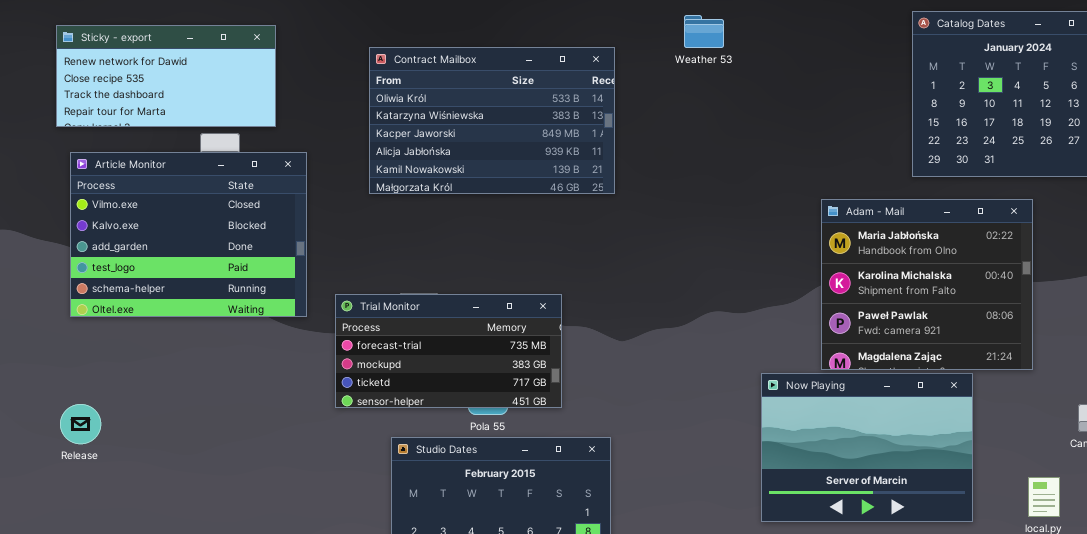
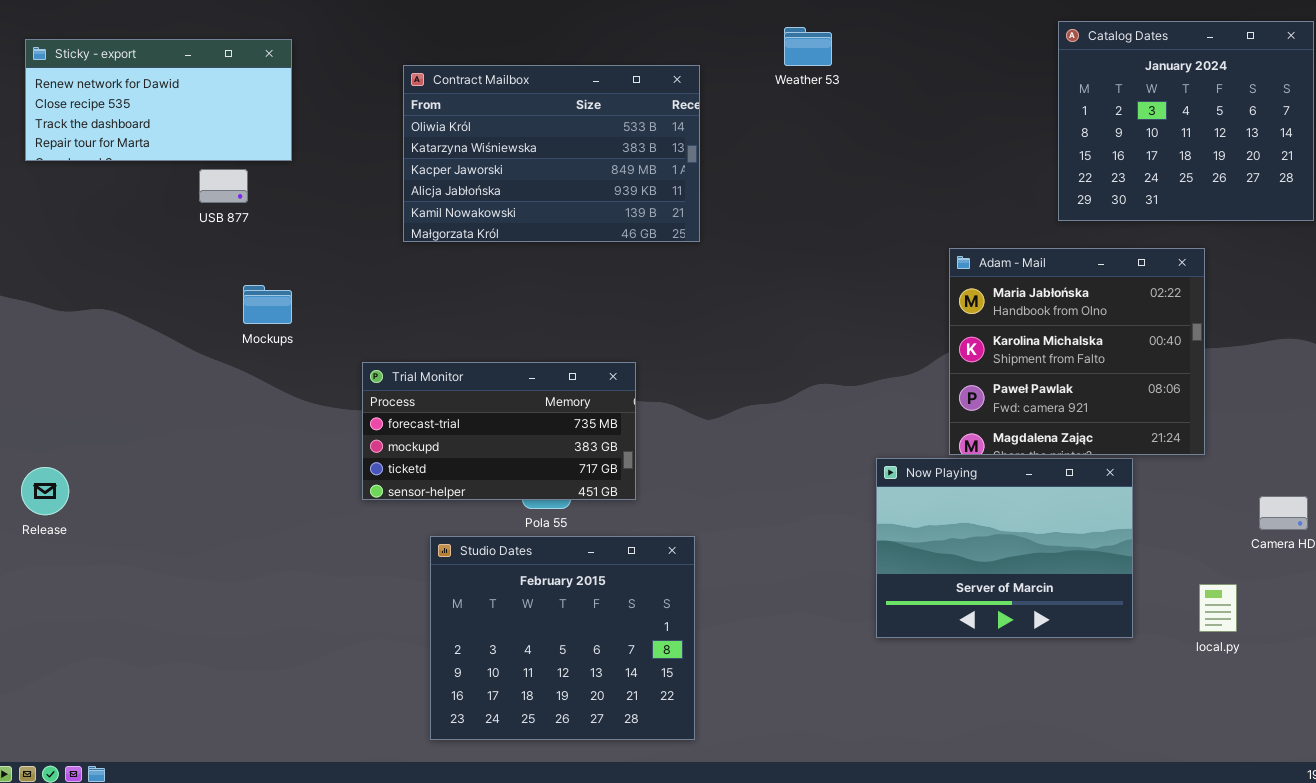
Article Monitor: [70,152,307,317] -> none, closed
Release: [60,404,101,444] -> [21,467,69,515], moved

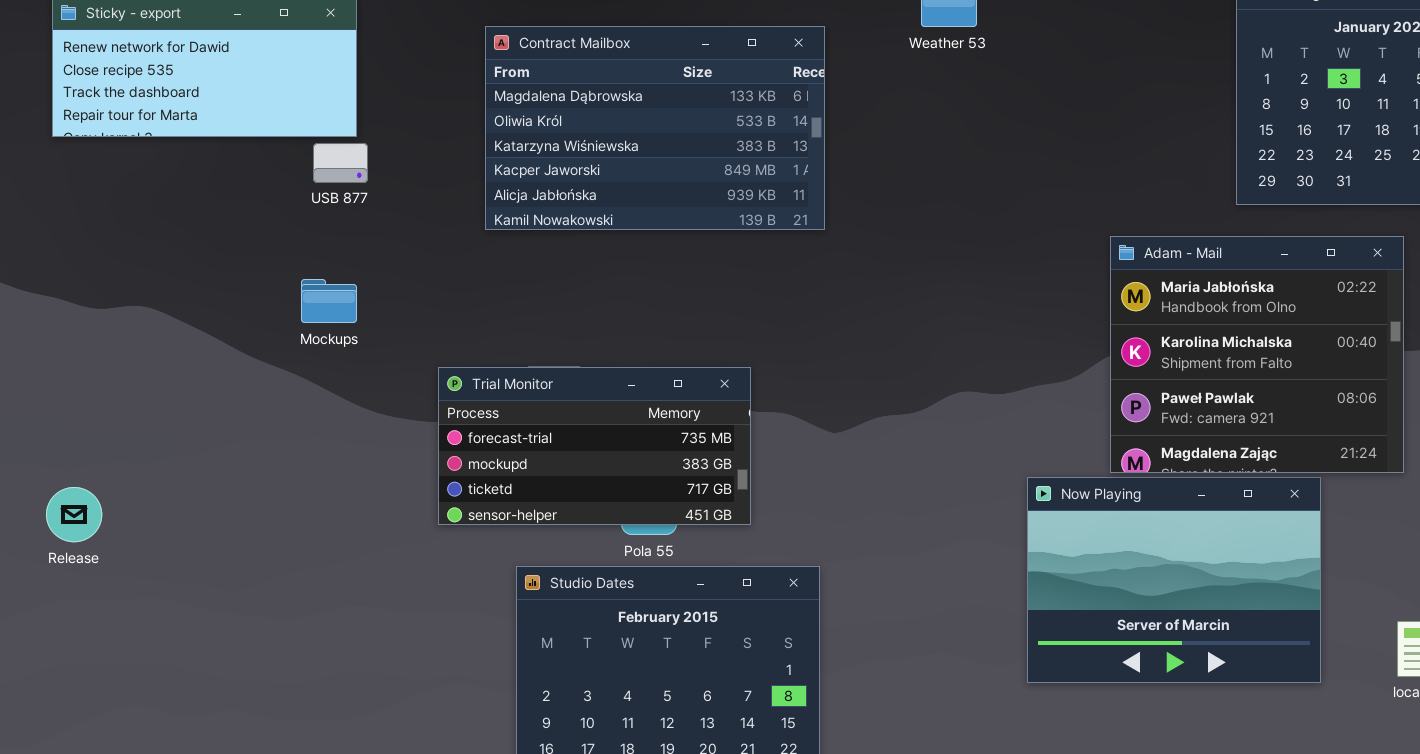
Contract Mailbox: [403,65,700,242] -> [485,26,825,230], scrolled up 1 row
USB 877: [199,169,248,203] -> [313,143,368,183], moved

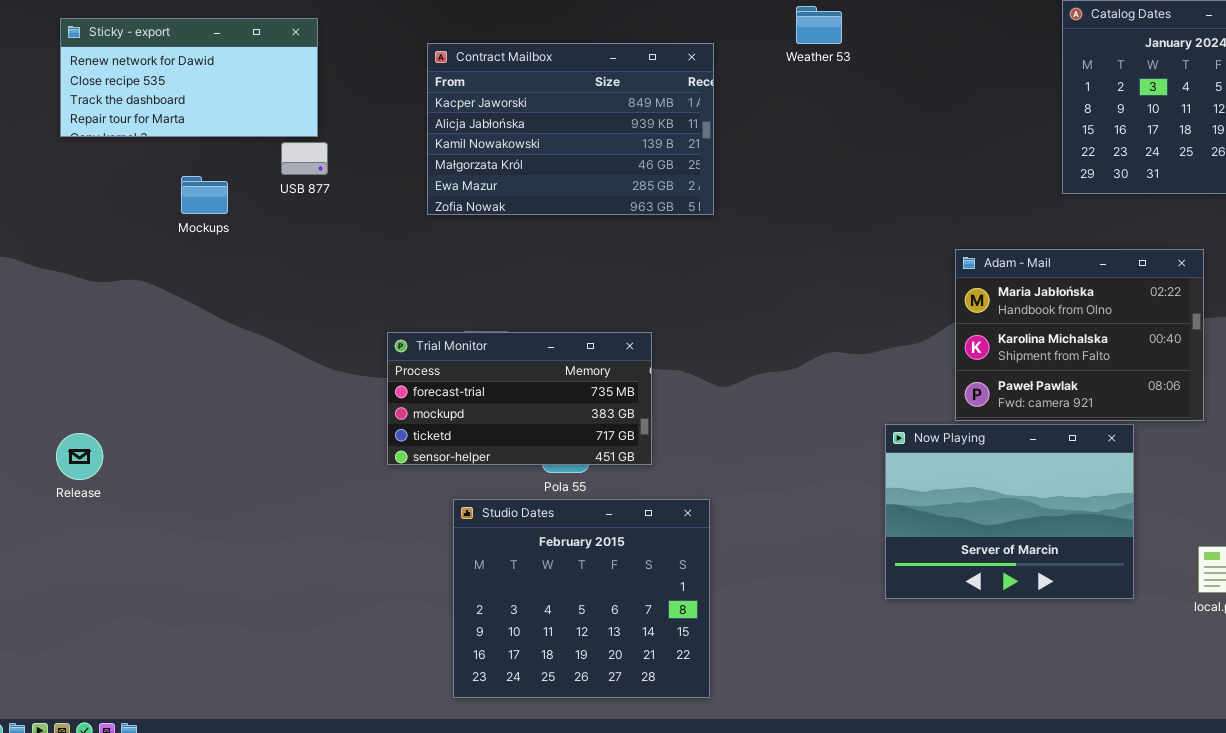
Contract Mailbox: [485,26,825,230] -> [427,43,714,215], scrolled down 3 rows
Adam - Mail: [1110,236,1404,473] -> [955,249,1204,421], resized
Mockups: [301,279,357,323] -> [181,176,228,214], moved

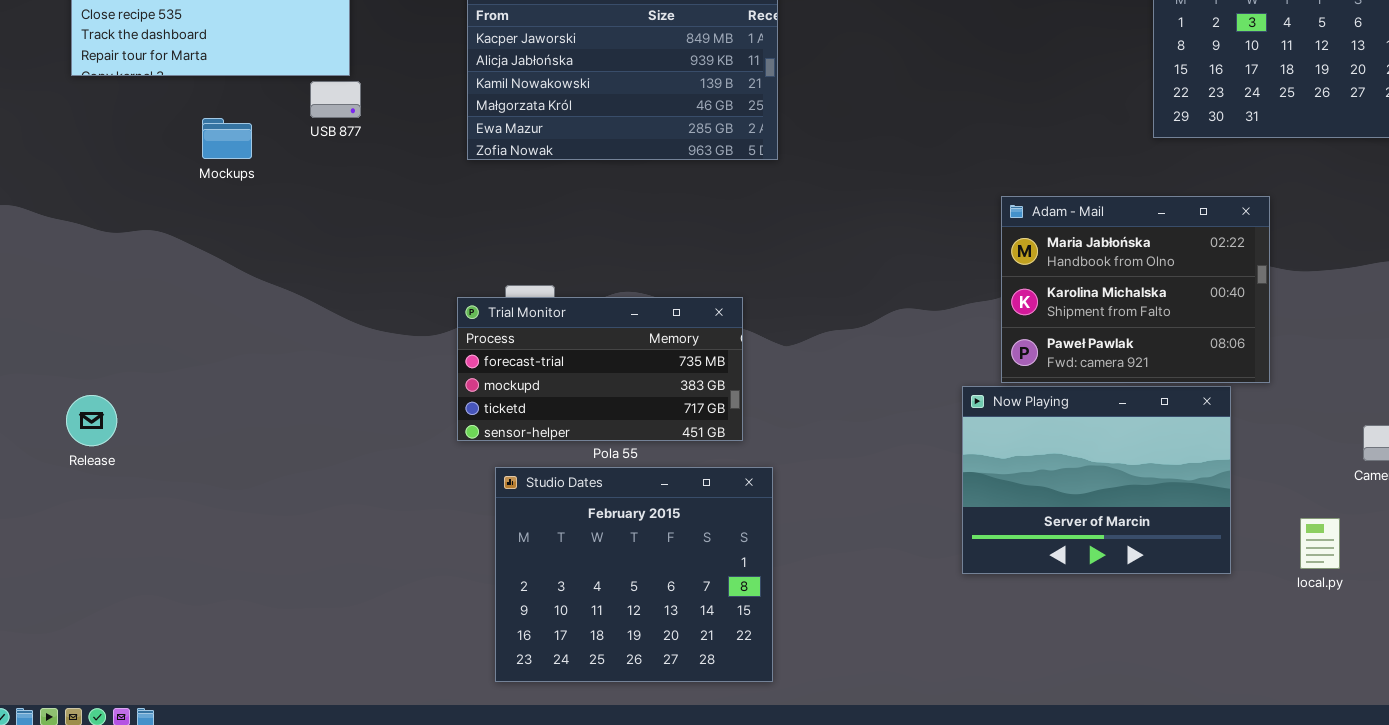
Adam - Mail: [955,249,1204,421] -> [1001,196,1270,383], moved
Trial Monitor: [387,332,652,465] -> [457,297,743,441], moved

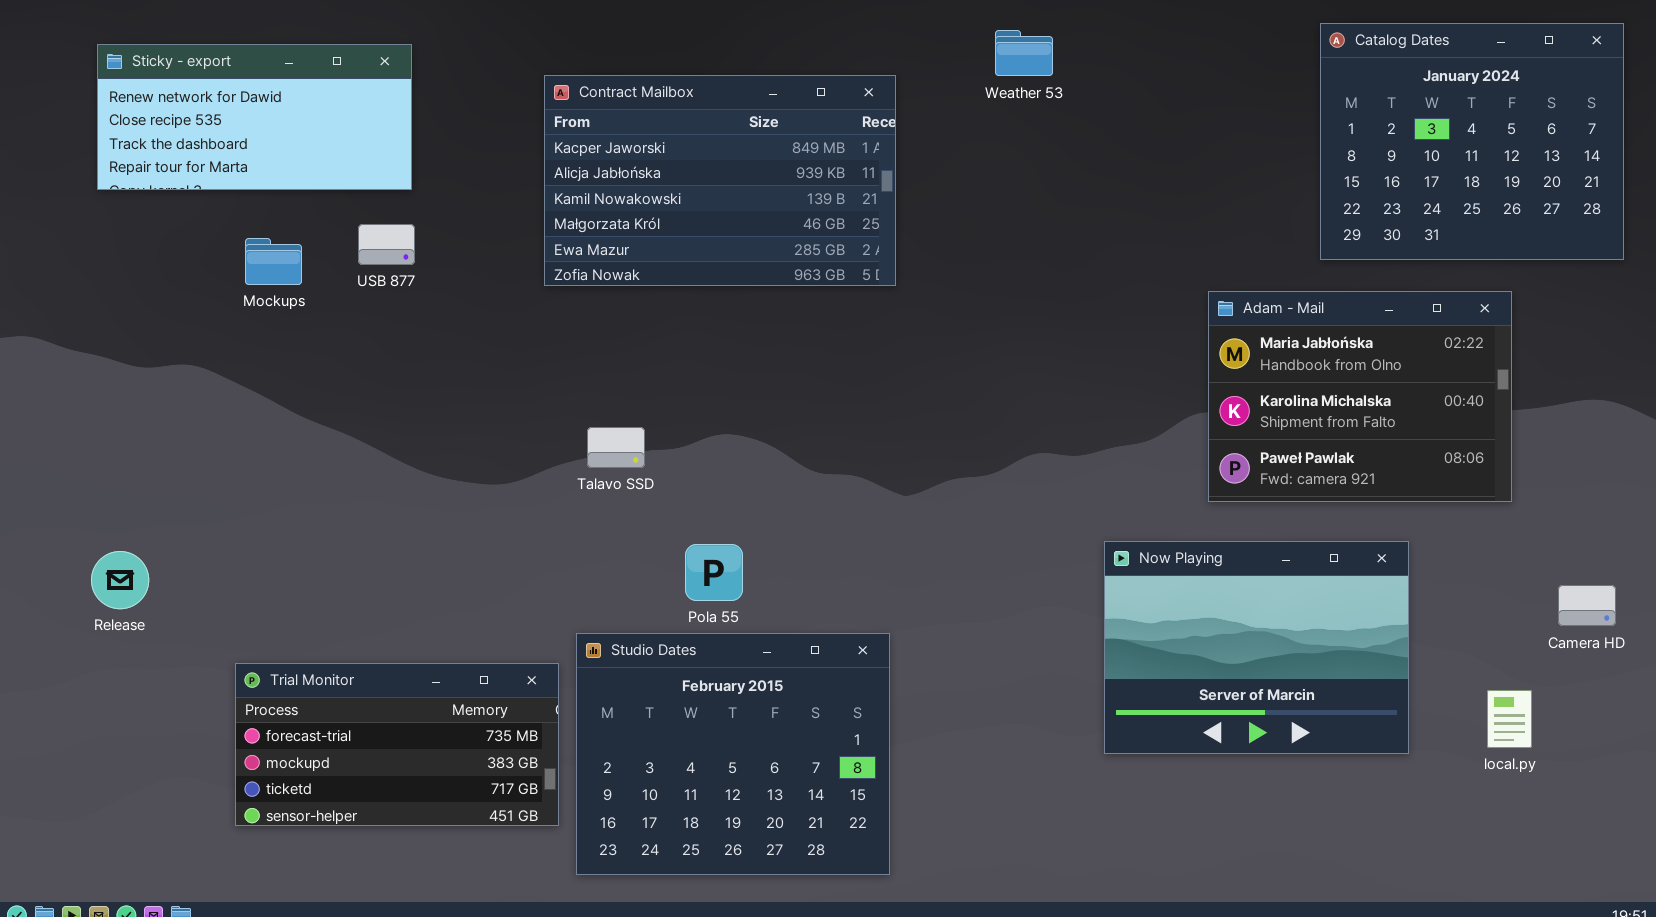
USB 877: [310,81,361,118] -> [358,224,415,265], moved
Adam - Mail: [1001,196,1270,383] -> [1208,291,1512,502], moved
Trial Monitor: [457,297,743,441] -> [235,663,559,826], moved

